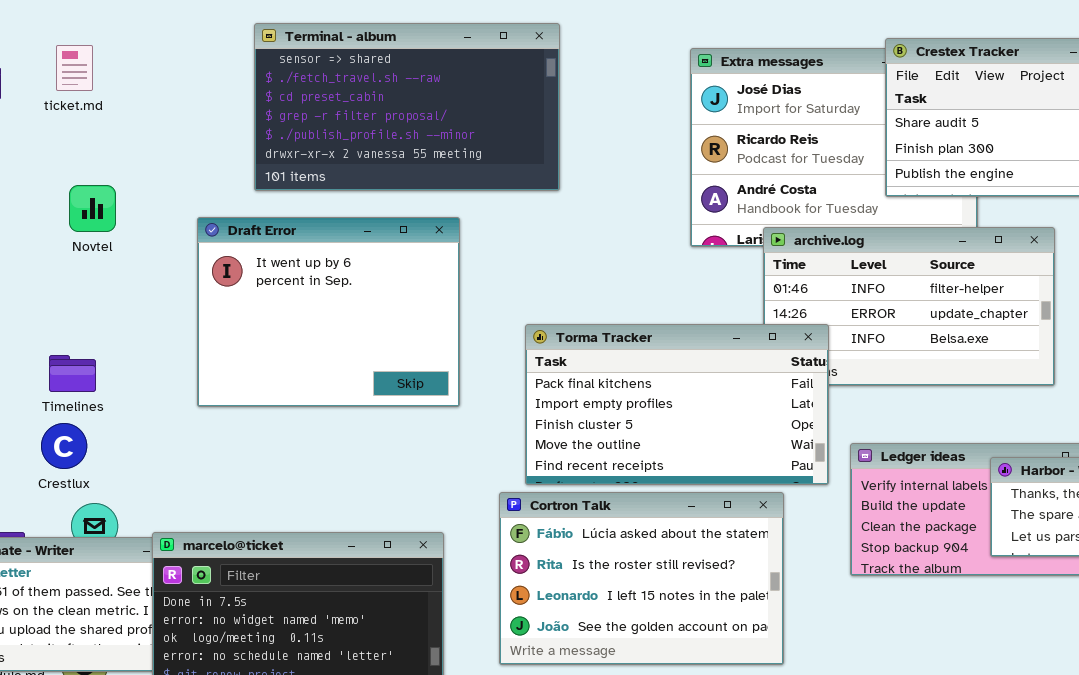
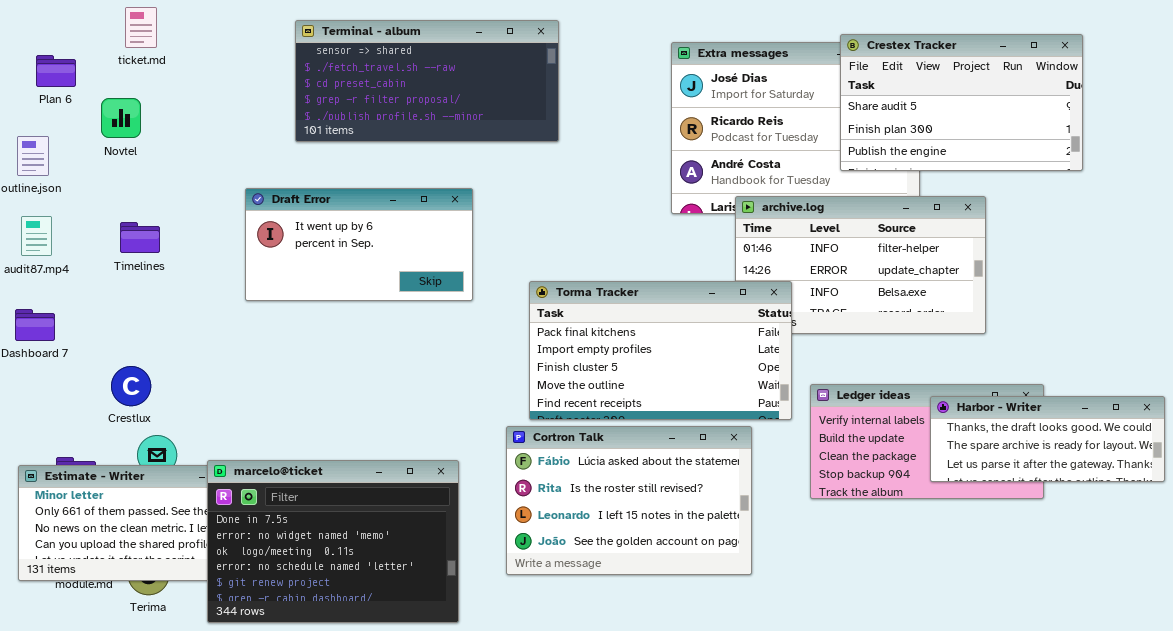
Terminal - album: [254,23,560,191] -> [295,20,559,142], resized
ticket.md: [56,45,93,91] -> [125,7,157,48], moved
Novtel: [69,185,116,232] -> [101,98,141,138], moved
Draft Error: [197,217,460,407] -> [245,188,473,301], resized
Timelines: [49,355,96,392] -> [120,222,160,253], moved

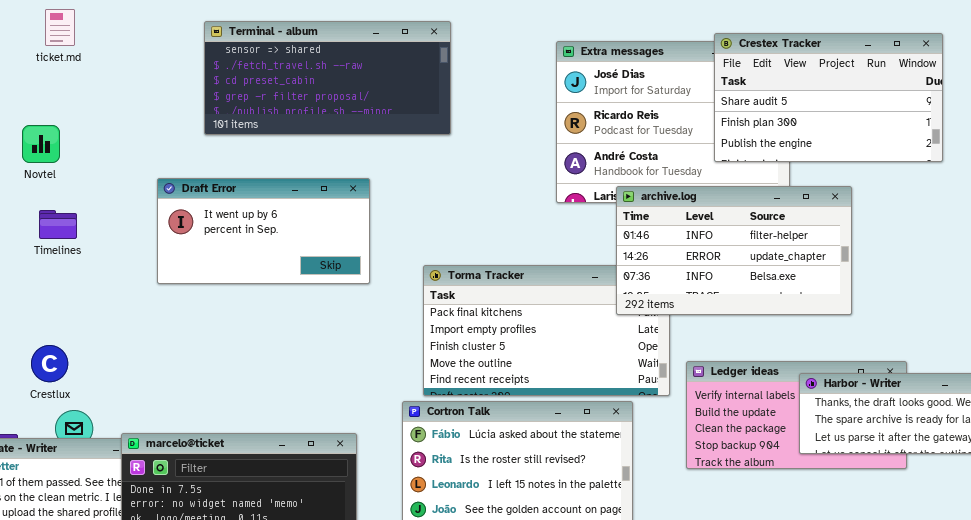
Novtel: [101,98,141,138] -> [22,125,60,163], moved
archive.log: [735,196,986,334] -> [616,186,852,315], raised

